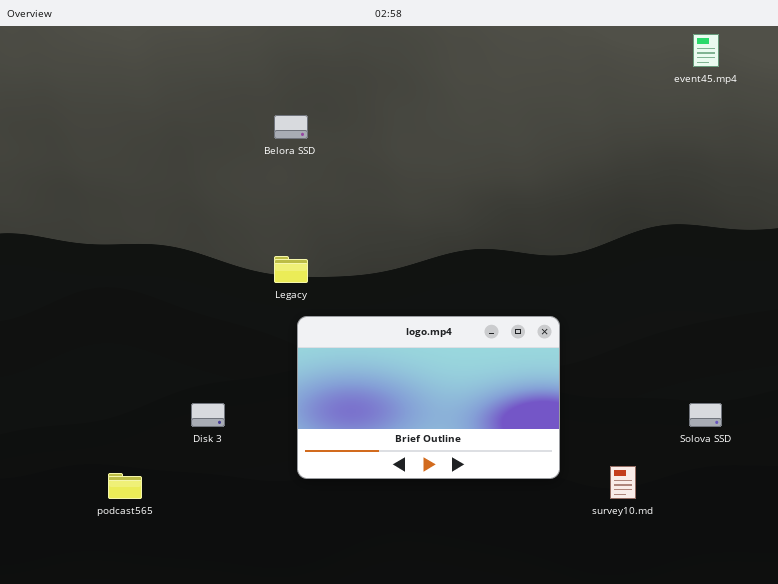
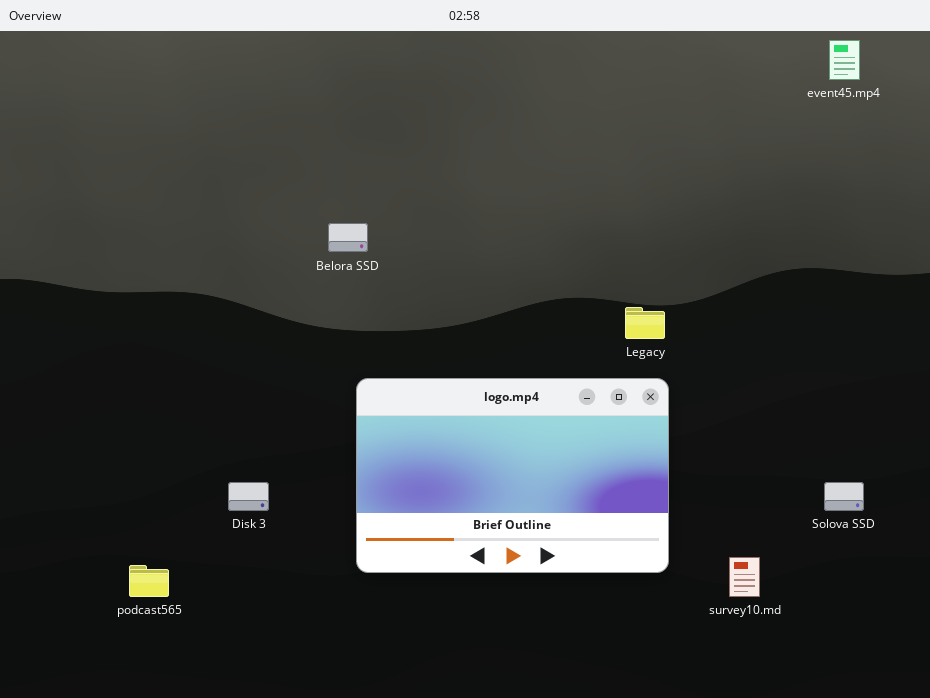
Belora SSD: [274,115,308,139] -> [328,223,368,252], moved
Legacy: [274,256,308,283] -> [625,307,665,339], moved

